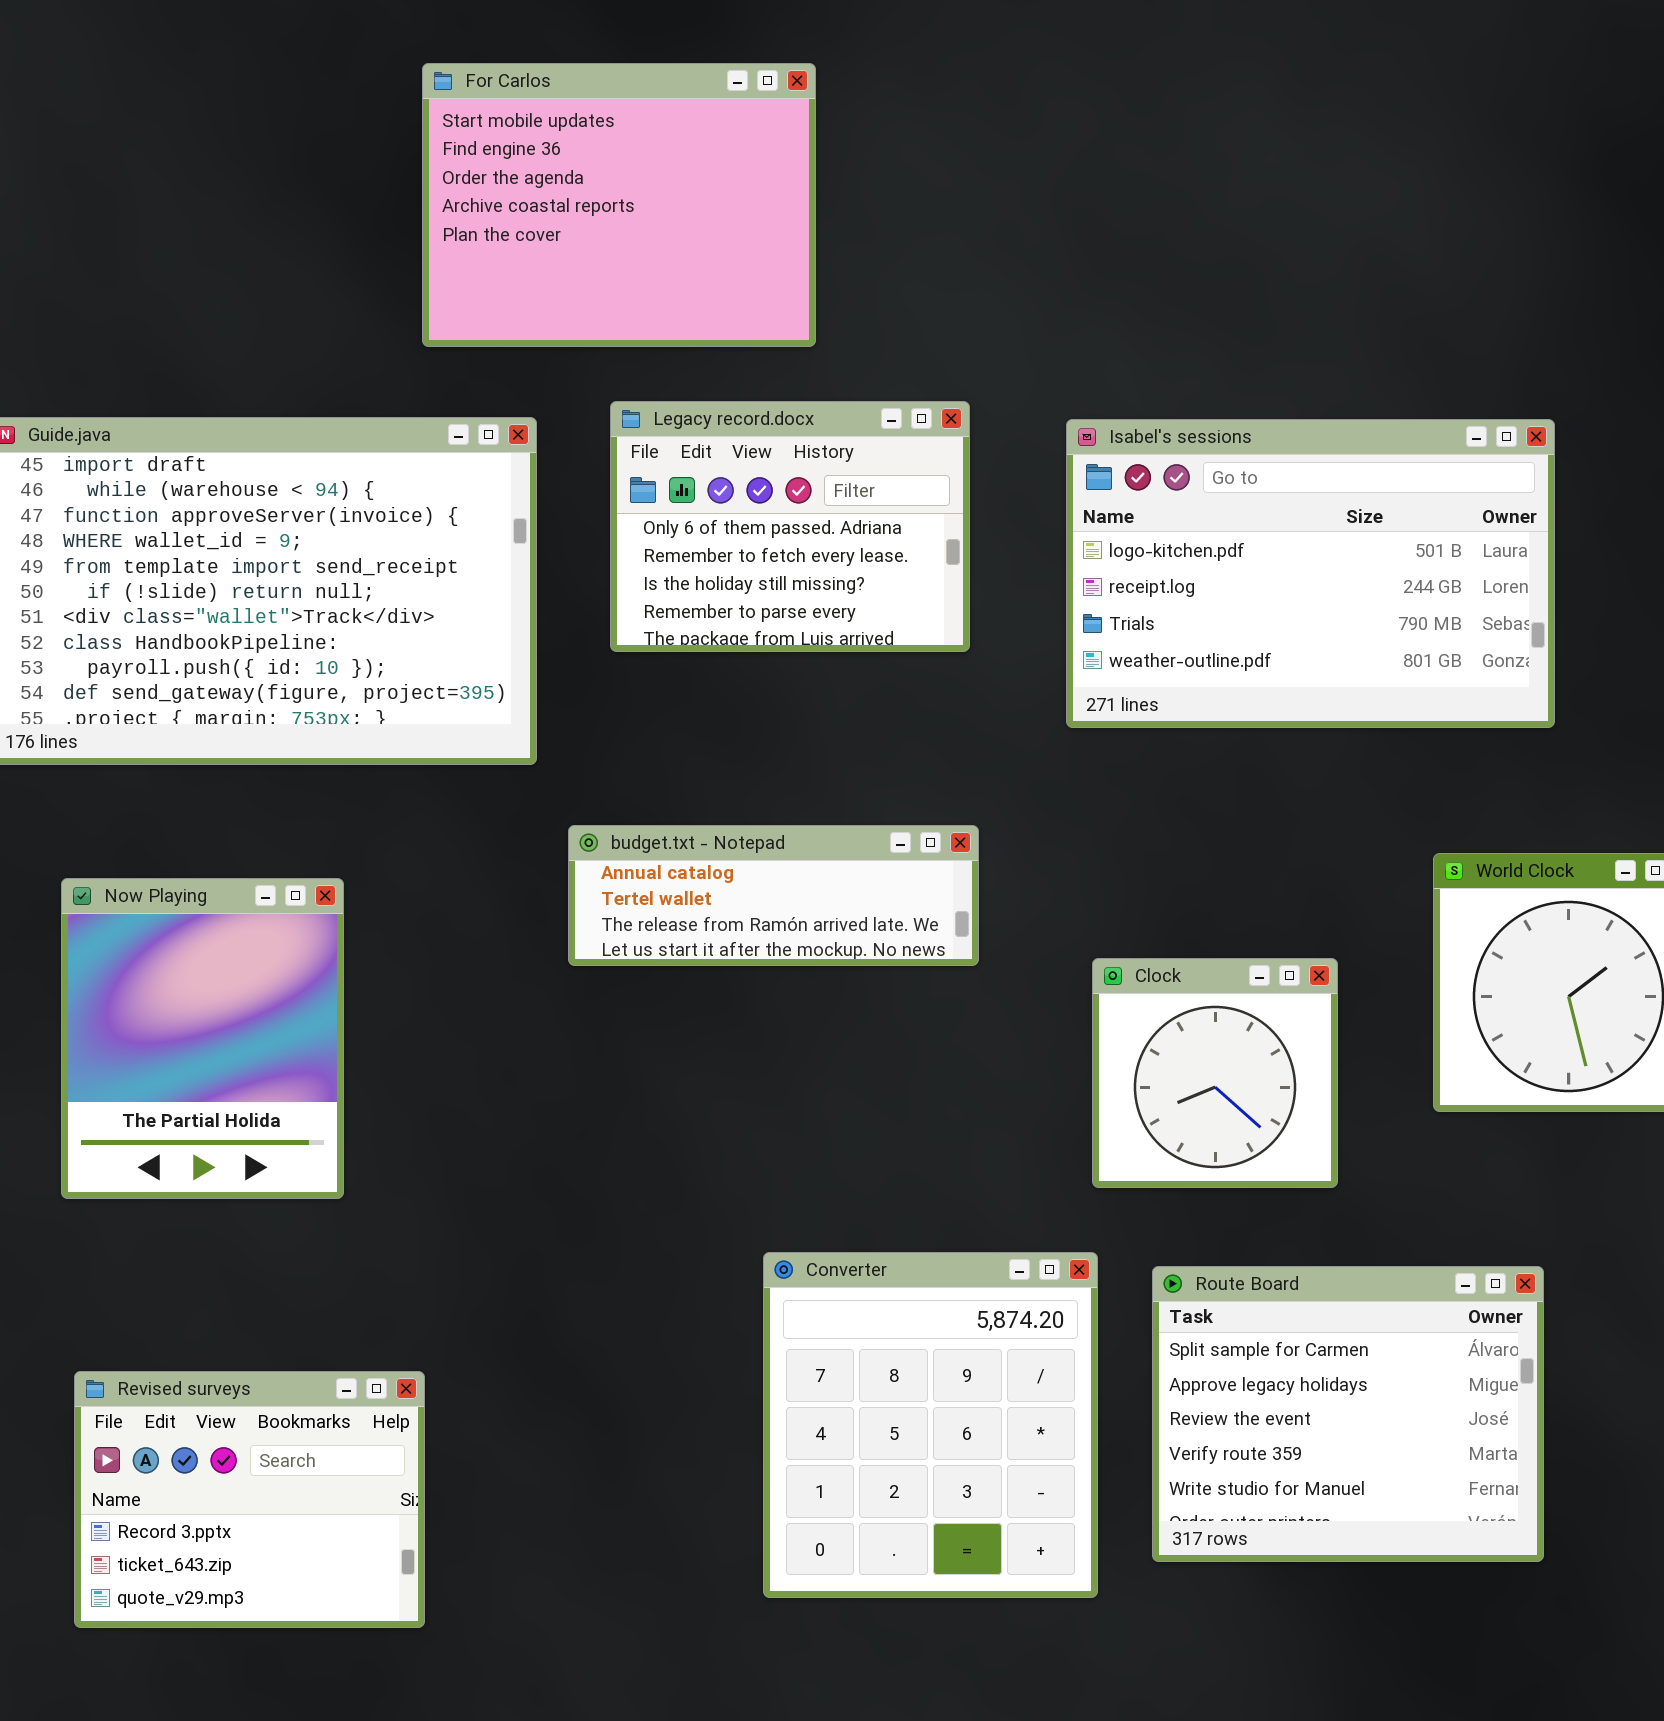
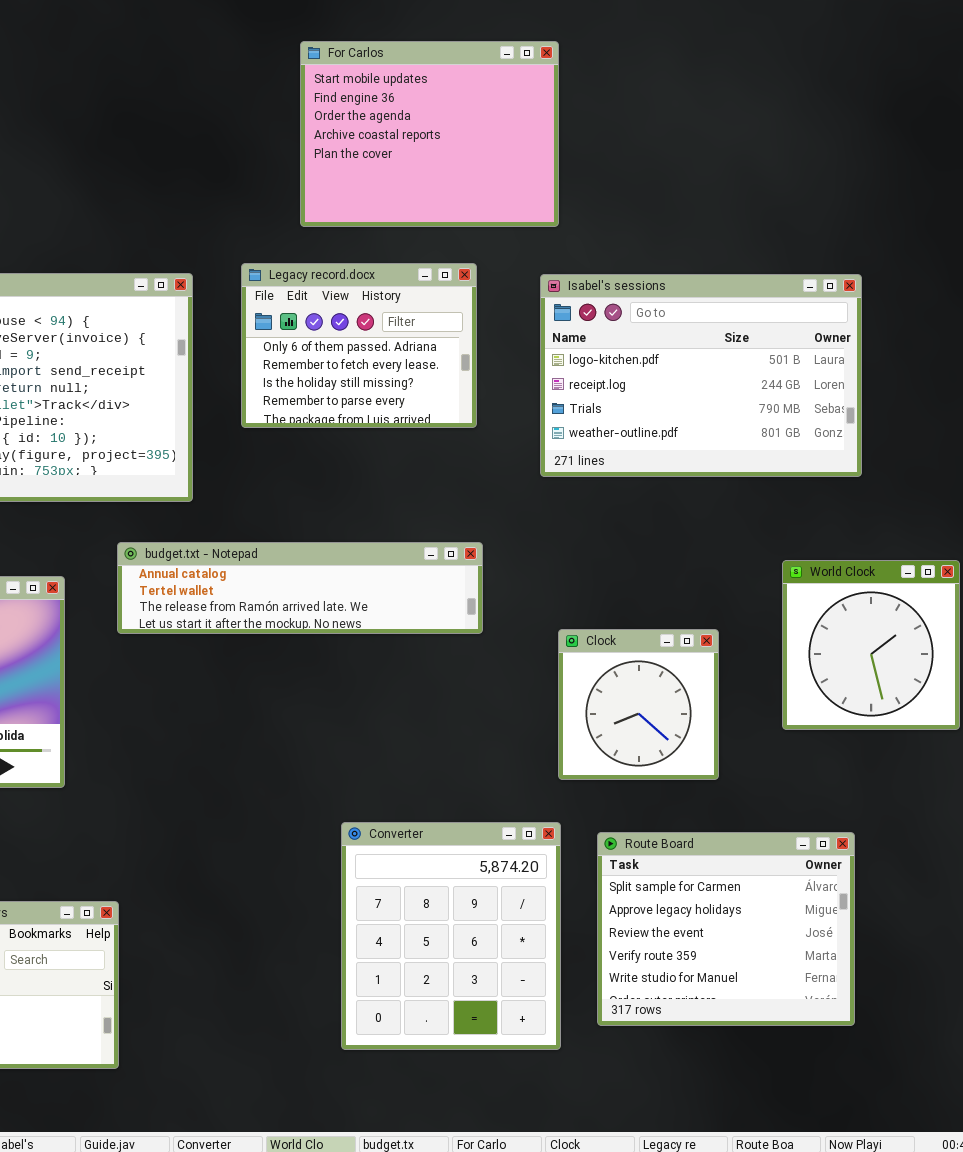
For Carlos: [422,63,816,347] -> [300,41,559,227], moved
budget.txt - Notepad: [568,825,979,966] -> [117,542,483,634], resized

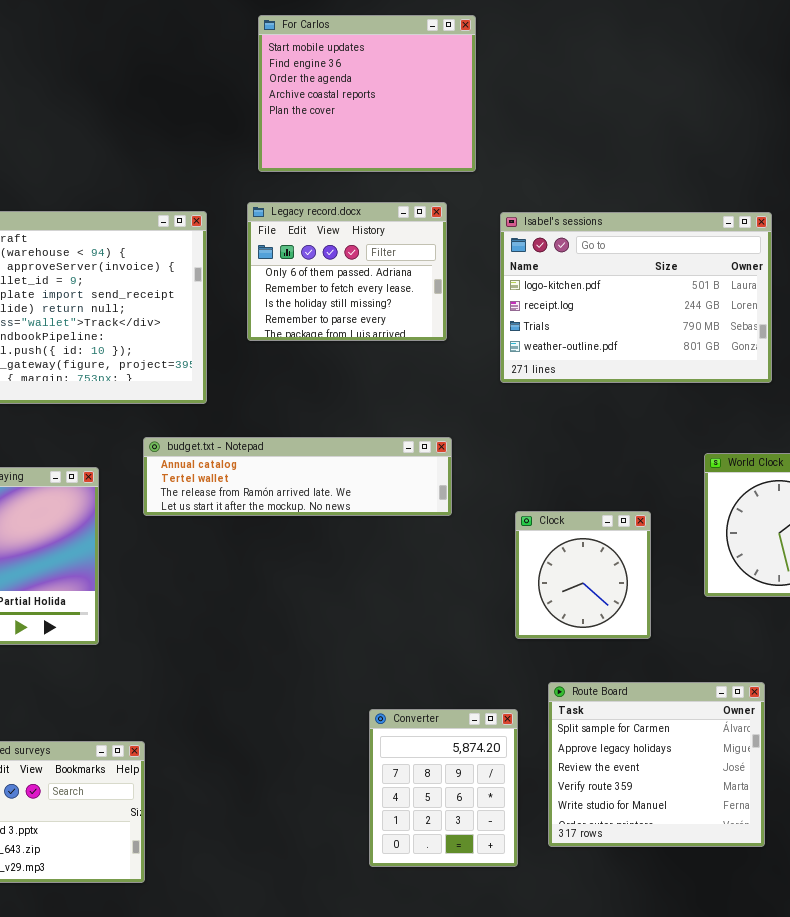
For Carlos: [300,41,559,227] -> [258,15,476,172], moved
Converter: [341,822,561,1050] -> [369,709,518,867], resized

